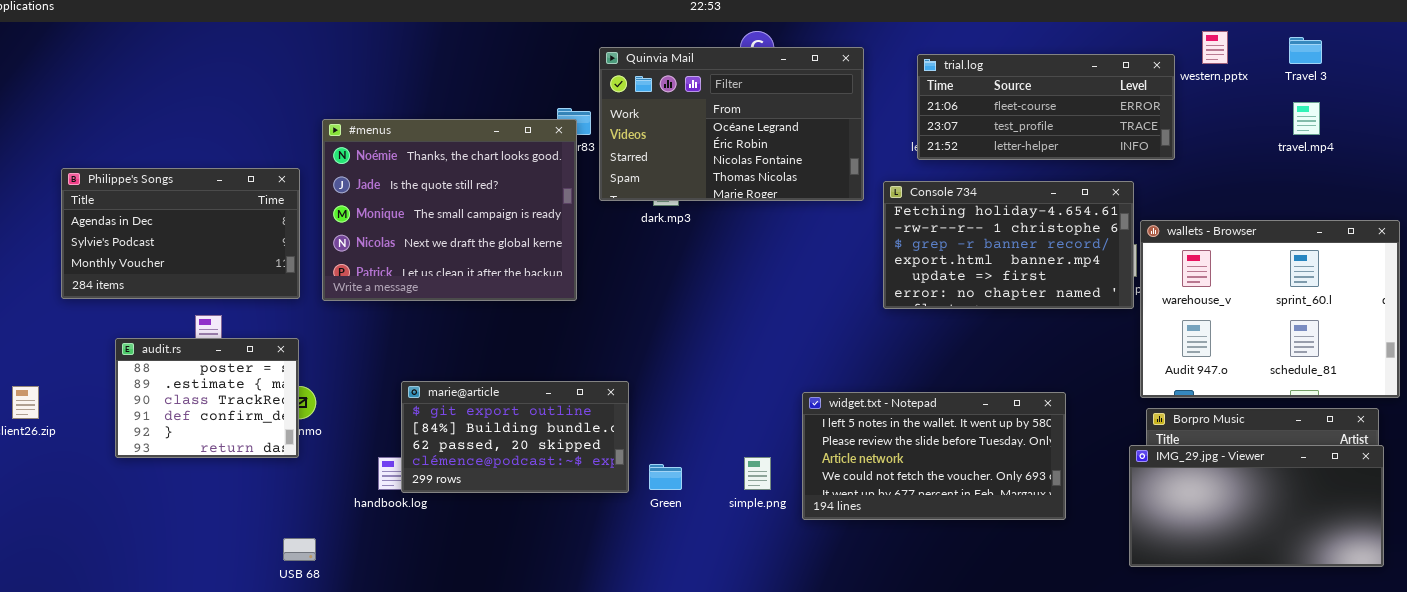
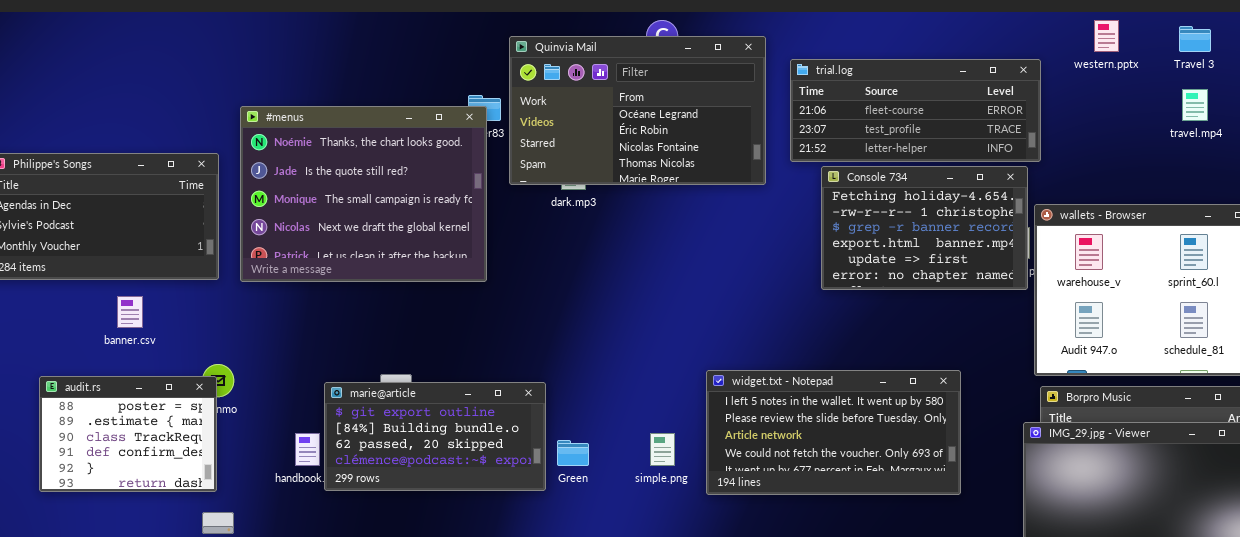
trial.log: [917,54,1175,160] -> [790,59,1041,162], moved
Console 734: [883,181,1134,309] -> [821,166,1028,290], resized
audit.rs: [115,338,299,458] -> [39,376,217,492], moved
marie@article: [401,381,629,493] -> [324,382,546,491], moved

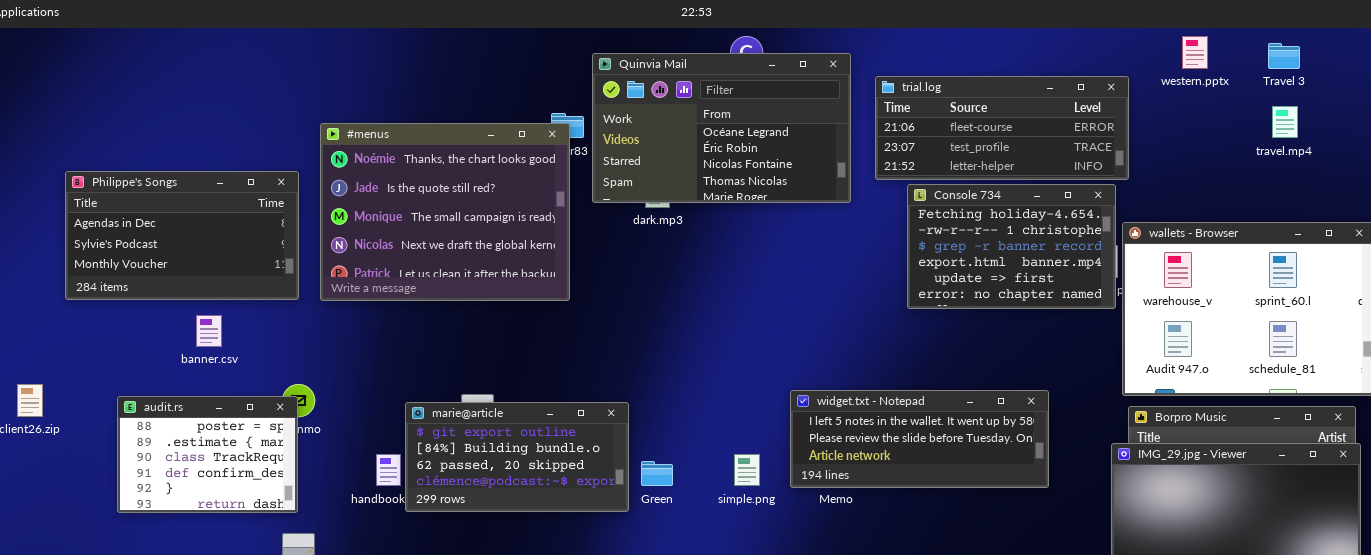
widget.txt - Notepad: [706,370,961,495] -> [790,390,1049,488], resized

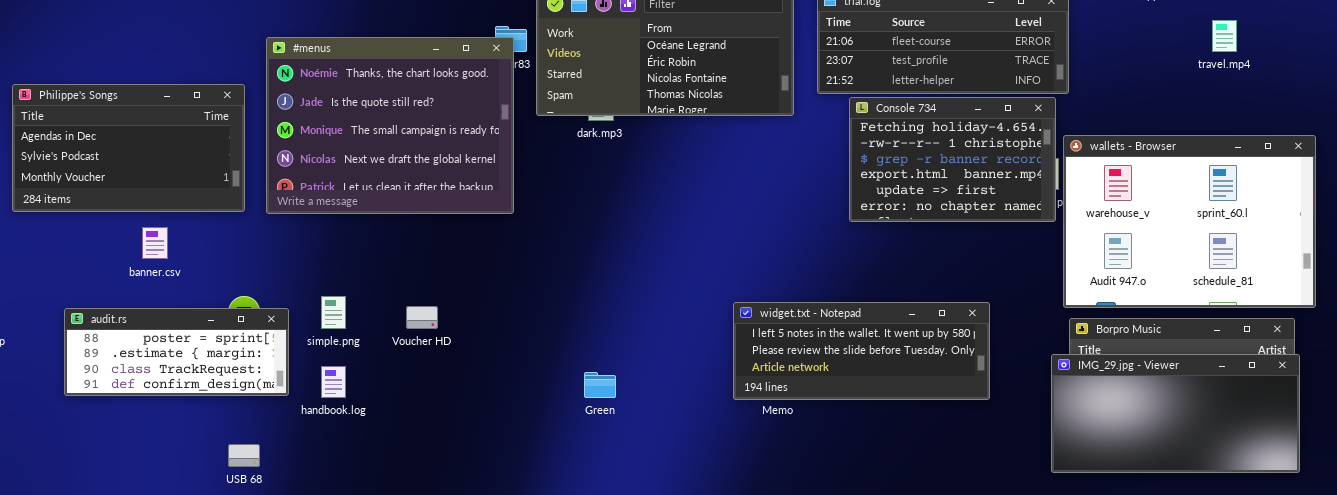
audit.rs: [117,396,298,513] -> [64,308,289,396], resized
marie@article: [405,402,629,512] -> none, closed
simple.png: [734,454,760,486] -> [321,296,346,329], moved

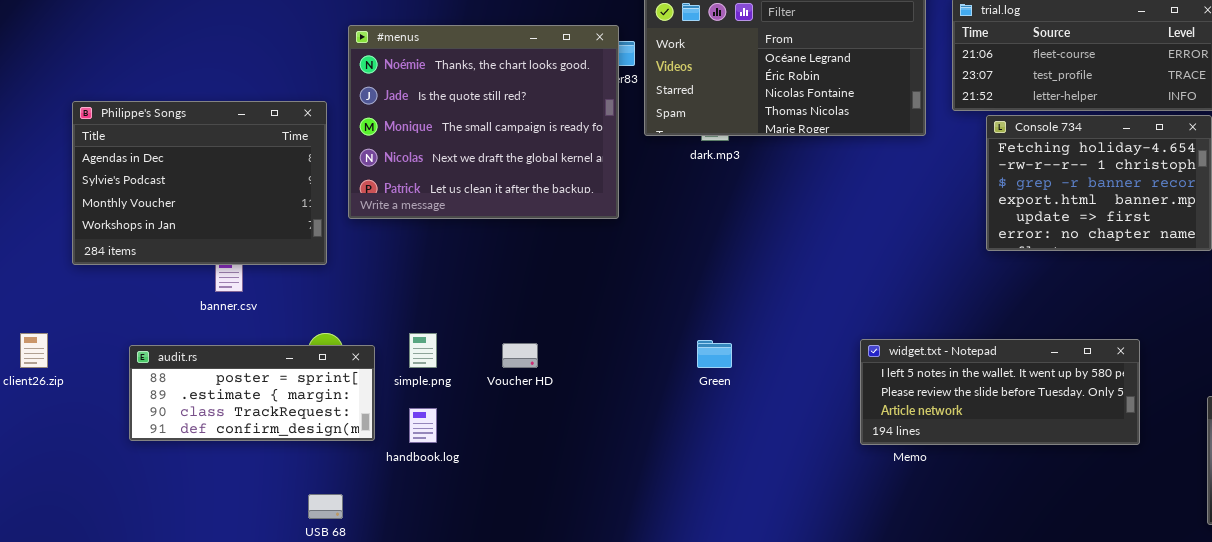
#menus: [266,37,514,214] -> [348,25,619,219], moved
Philippe's Songs: [12,84,245,212] -> [72,101,327,265], resized
Green: [584,372,616,398] -> [697,340,732,368], moved

